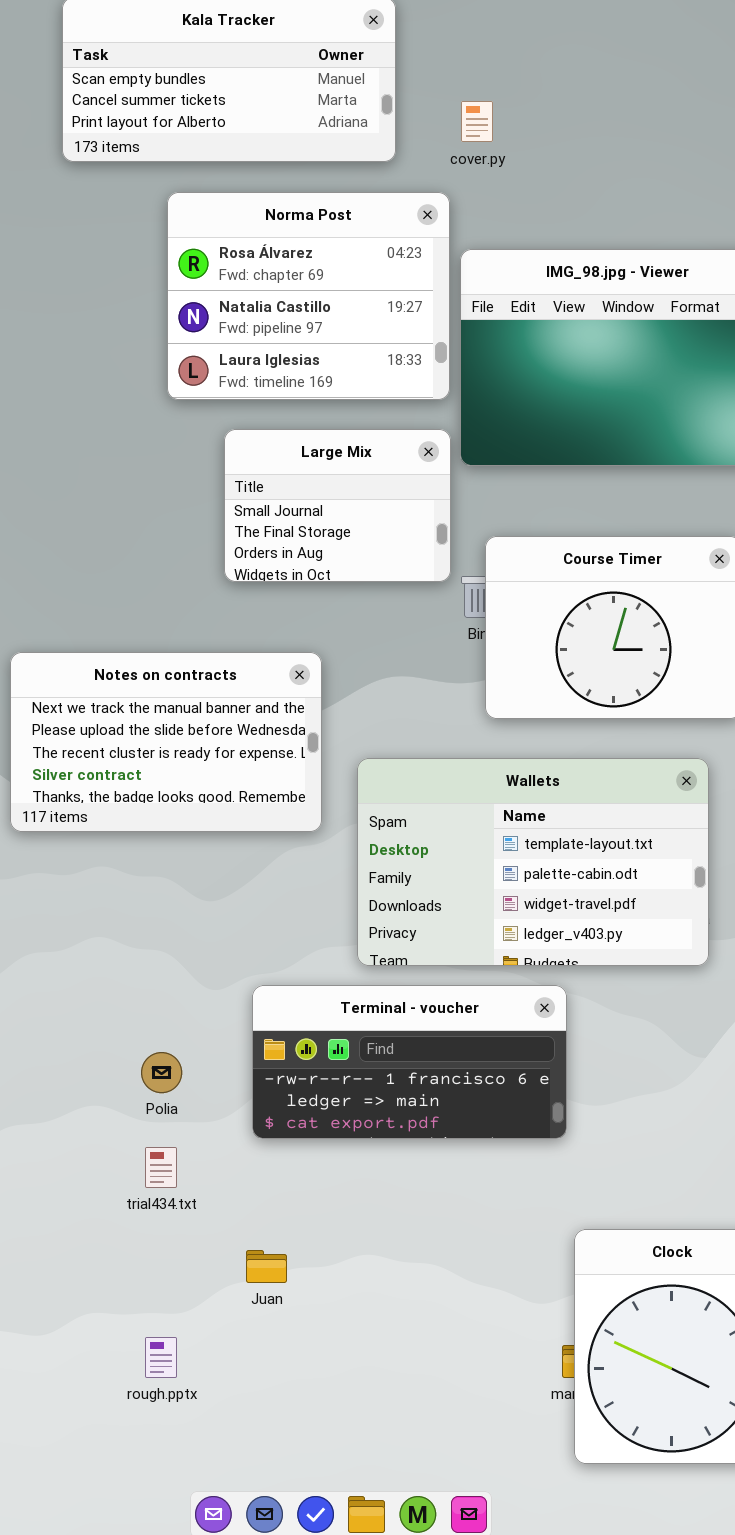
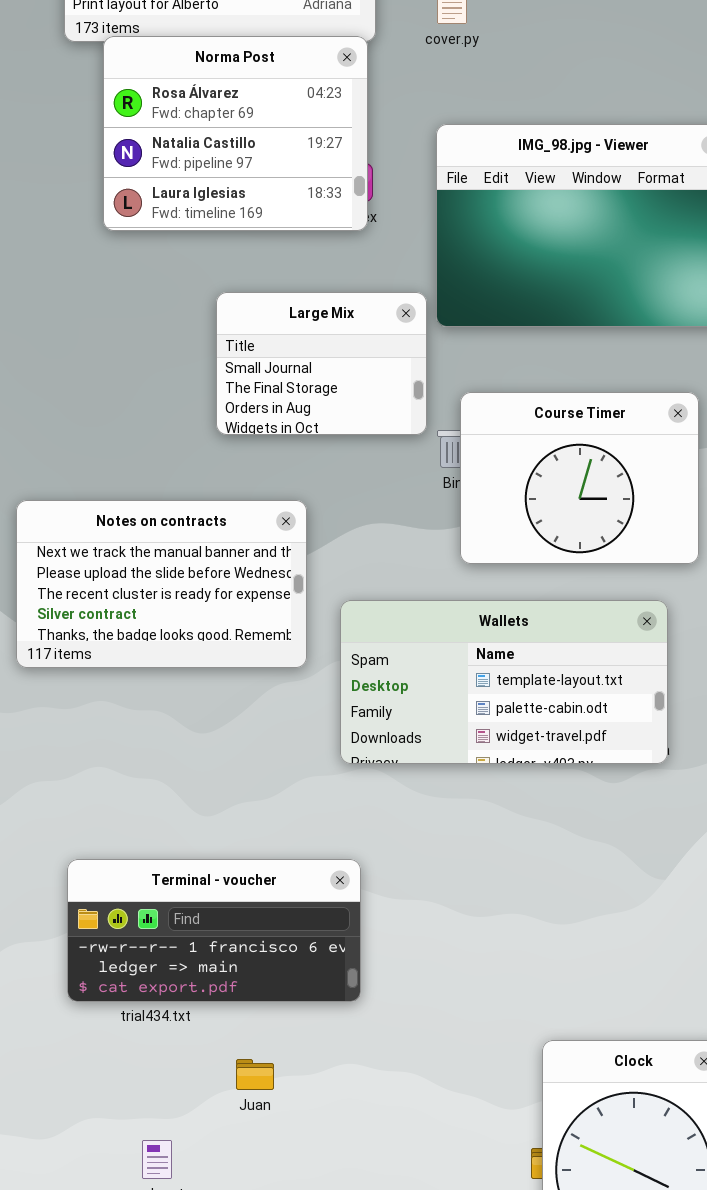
Norma Post: [167,192,450,400] -> [103,36,368,231], moved
Wallets: [357,758,709,966] -> [340,600,668,764], resized
Terminal - voucher: [252,985,567,1139] -> [67,859,361,1002], moved

